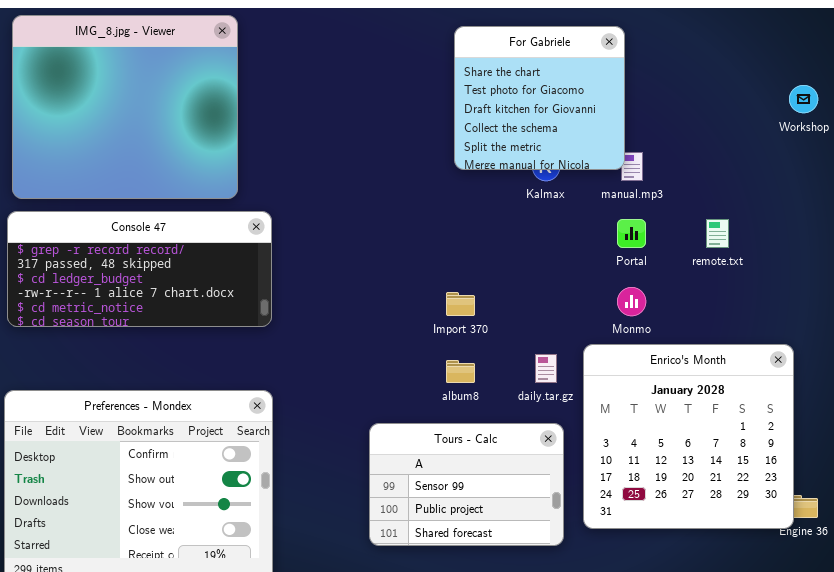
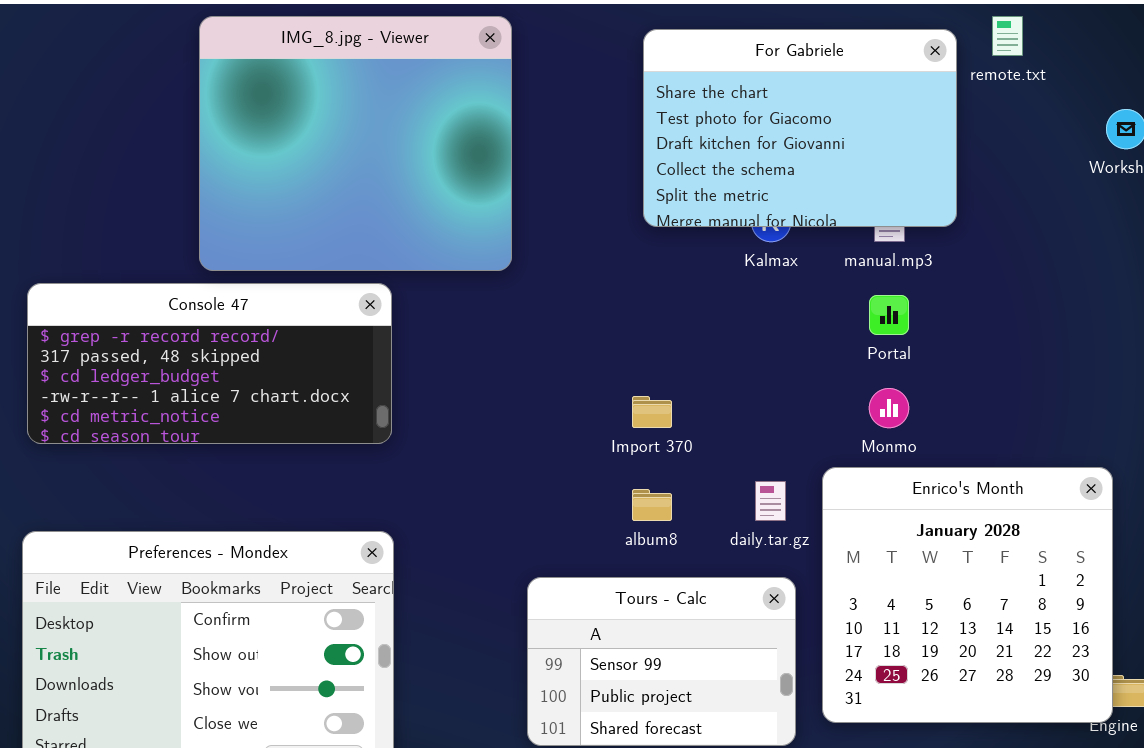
IMG_8.jpg - Viewer: [12,15,238,199] -> [199,16,512,271], moved
For Gabriele: [454,26,625,170] -> [643,29,957,227], resized
remote.txt: [706,219,729,248] -> [992,16,1023,56], moved

